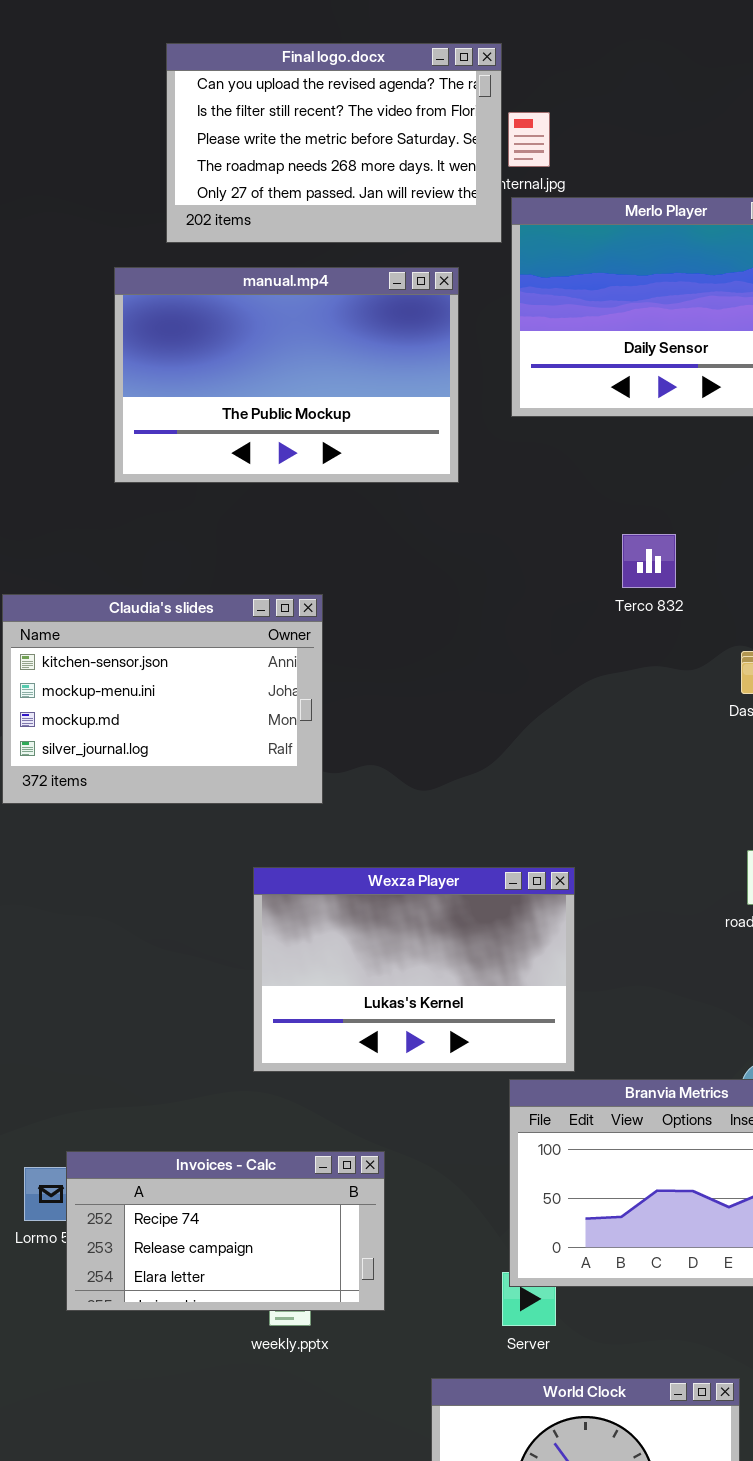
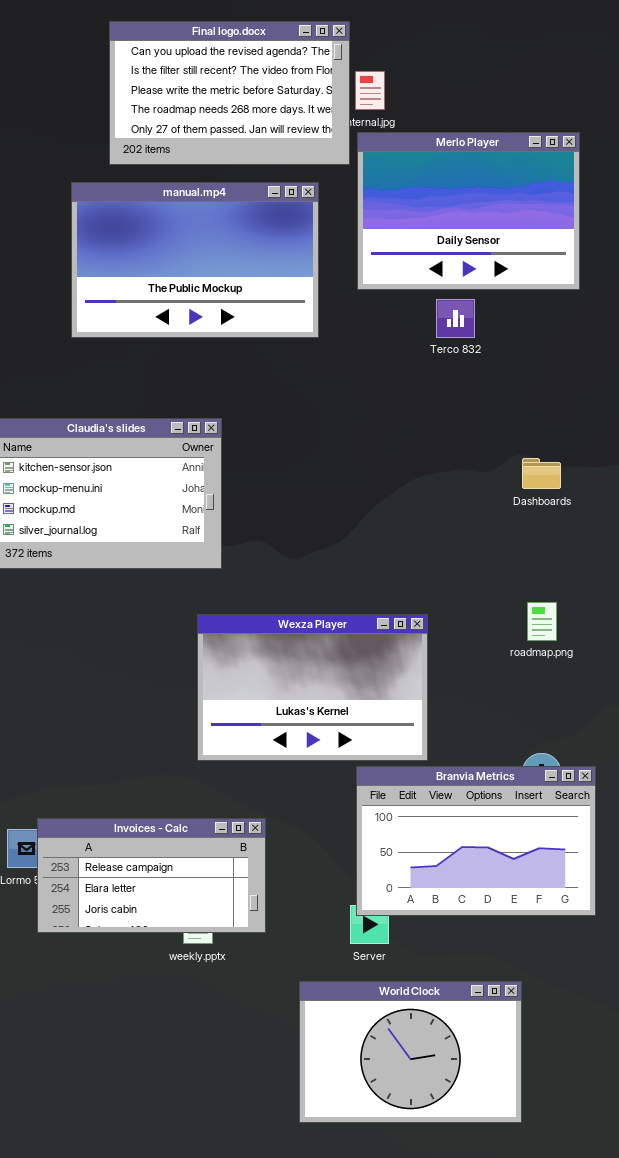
Terco 832: [622,534,676,588] -> [436,299,475,338], moved
Wexza Player: [253,867,575,1072] -> [197,614,428,761], moved
Invoices - Calc: [66,1151,385,1311] -> [37,818,266,933], scrolled down 1 row

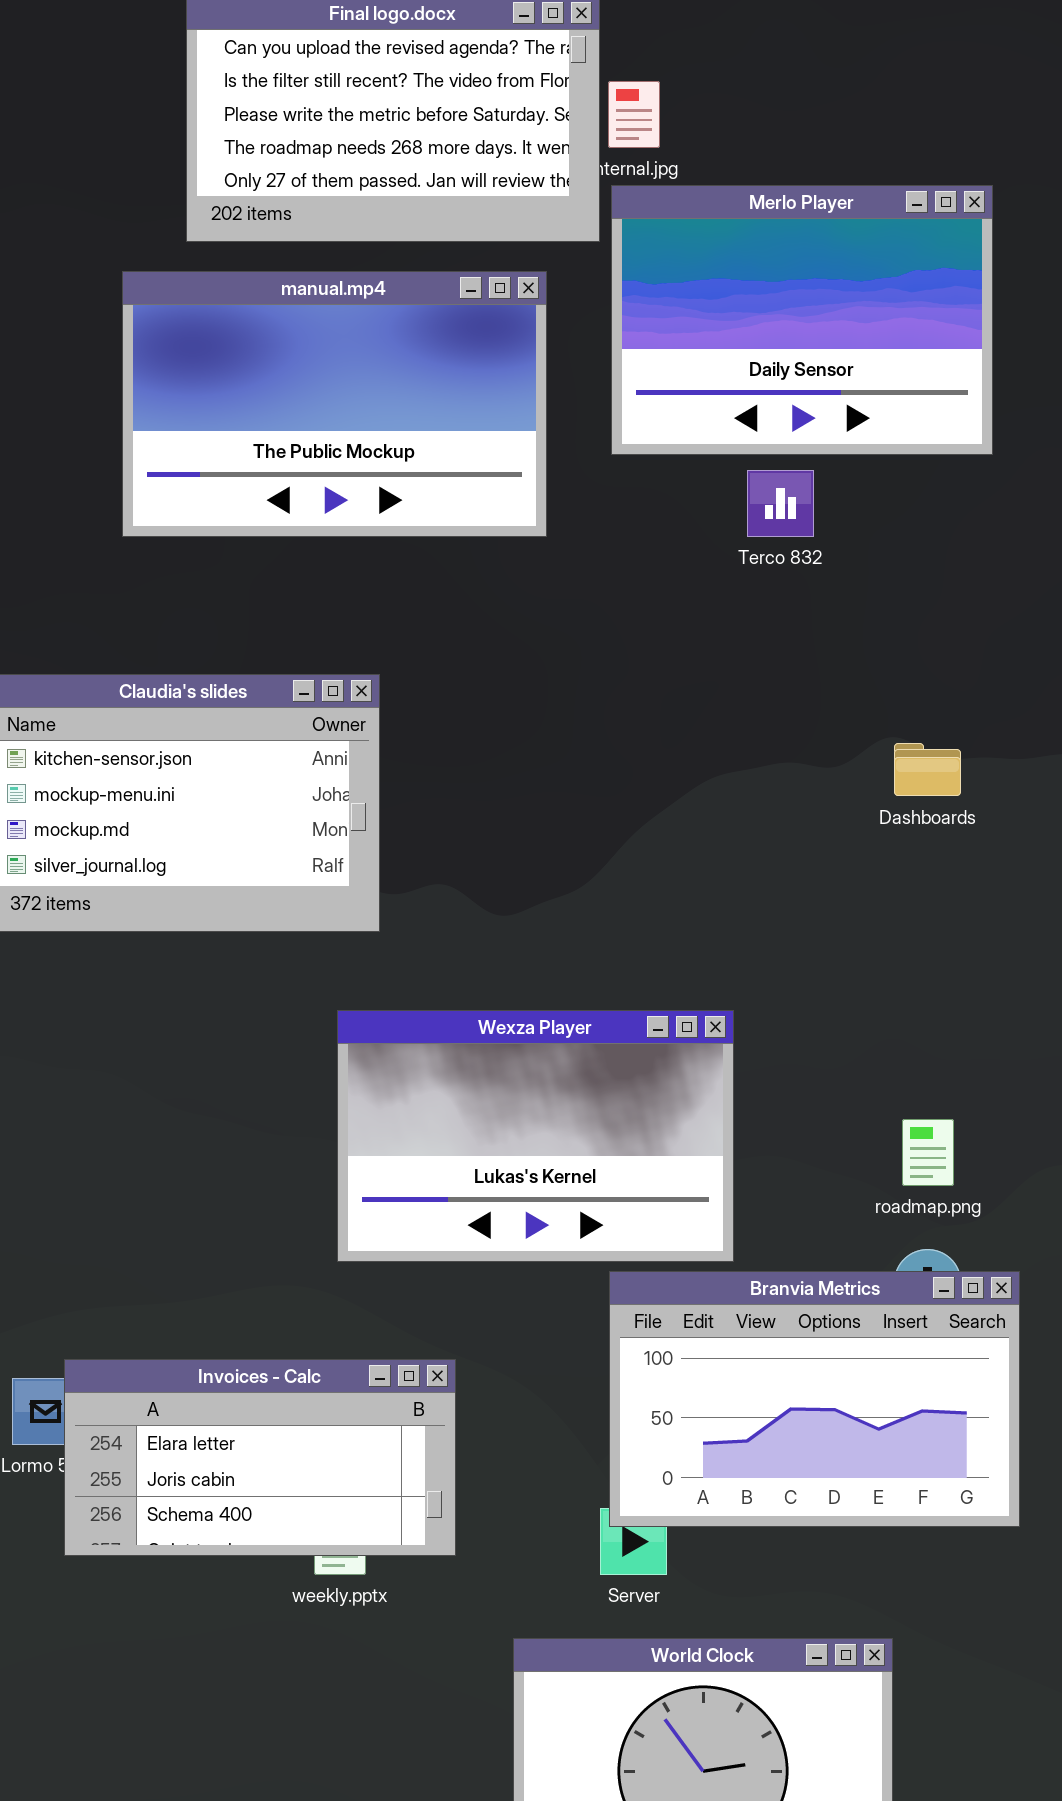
roadmap.png: [527,602,557,641] -> [902,1119,954,1186], moved
Invoices - Calc: [37,818,266,933] -> [64,1359,456,1556], scrolled down 1 row

